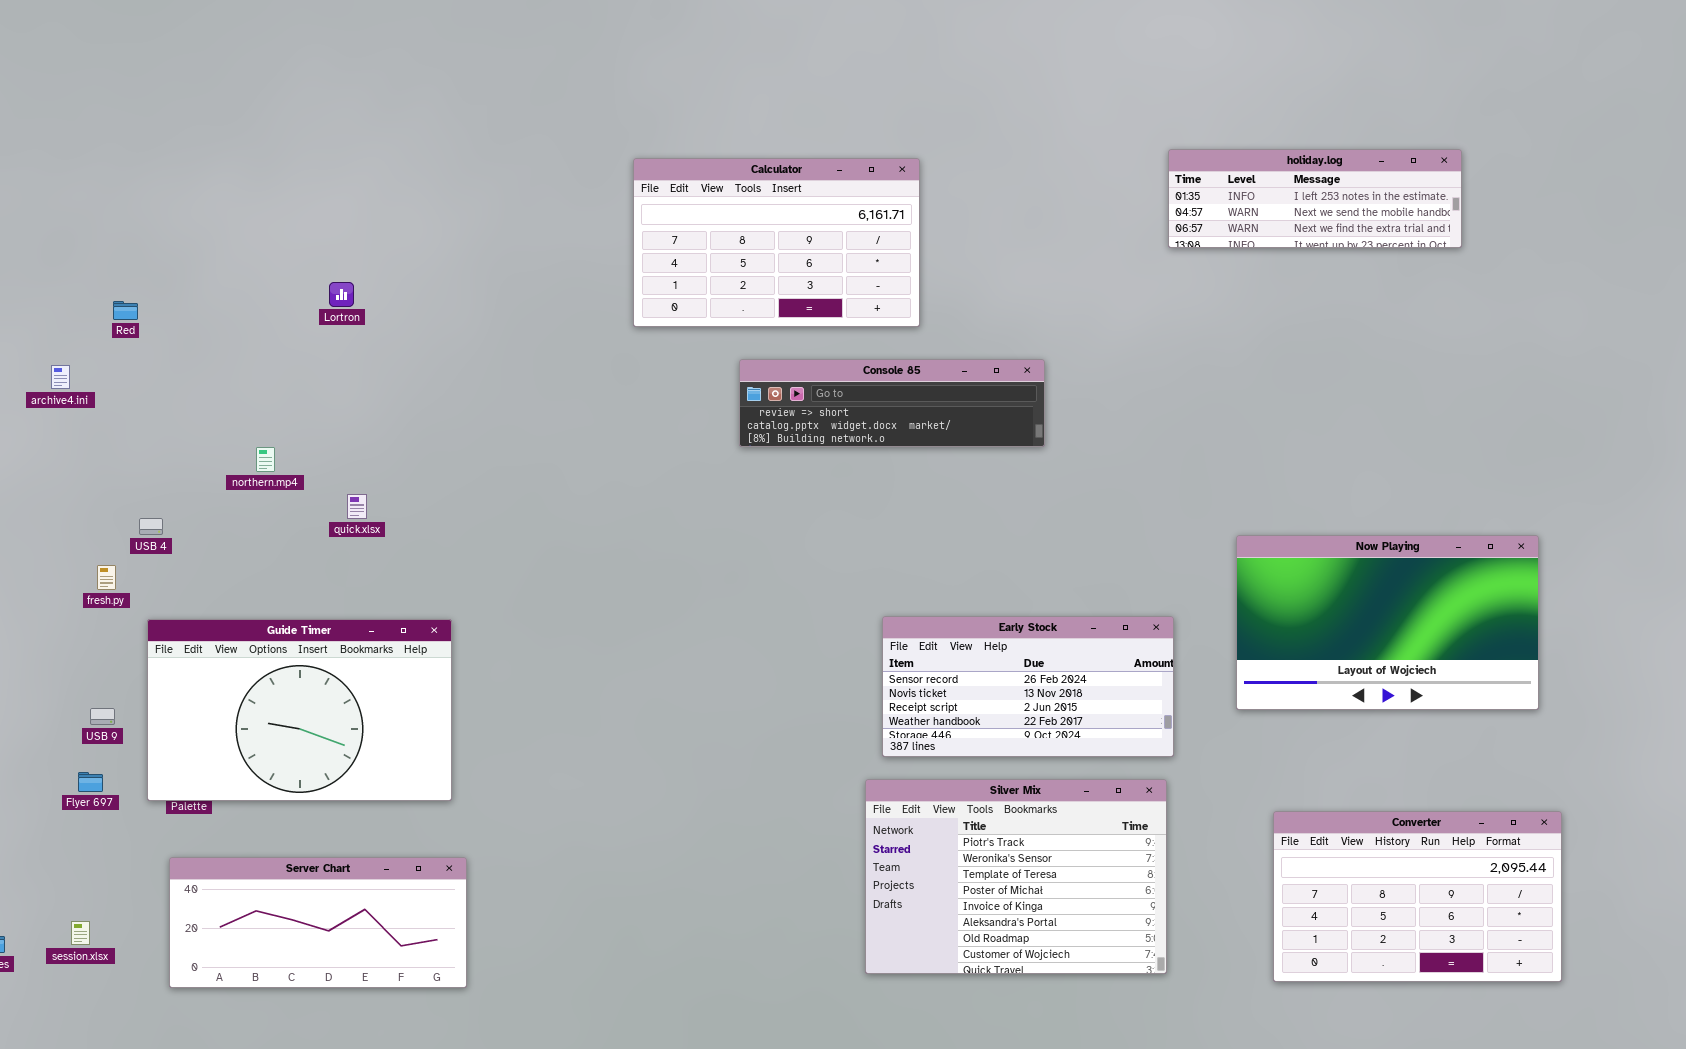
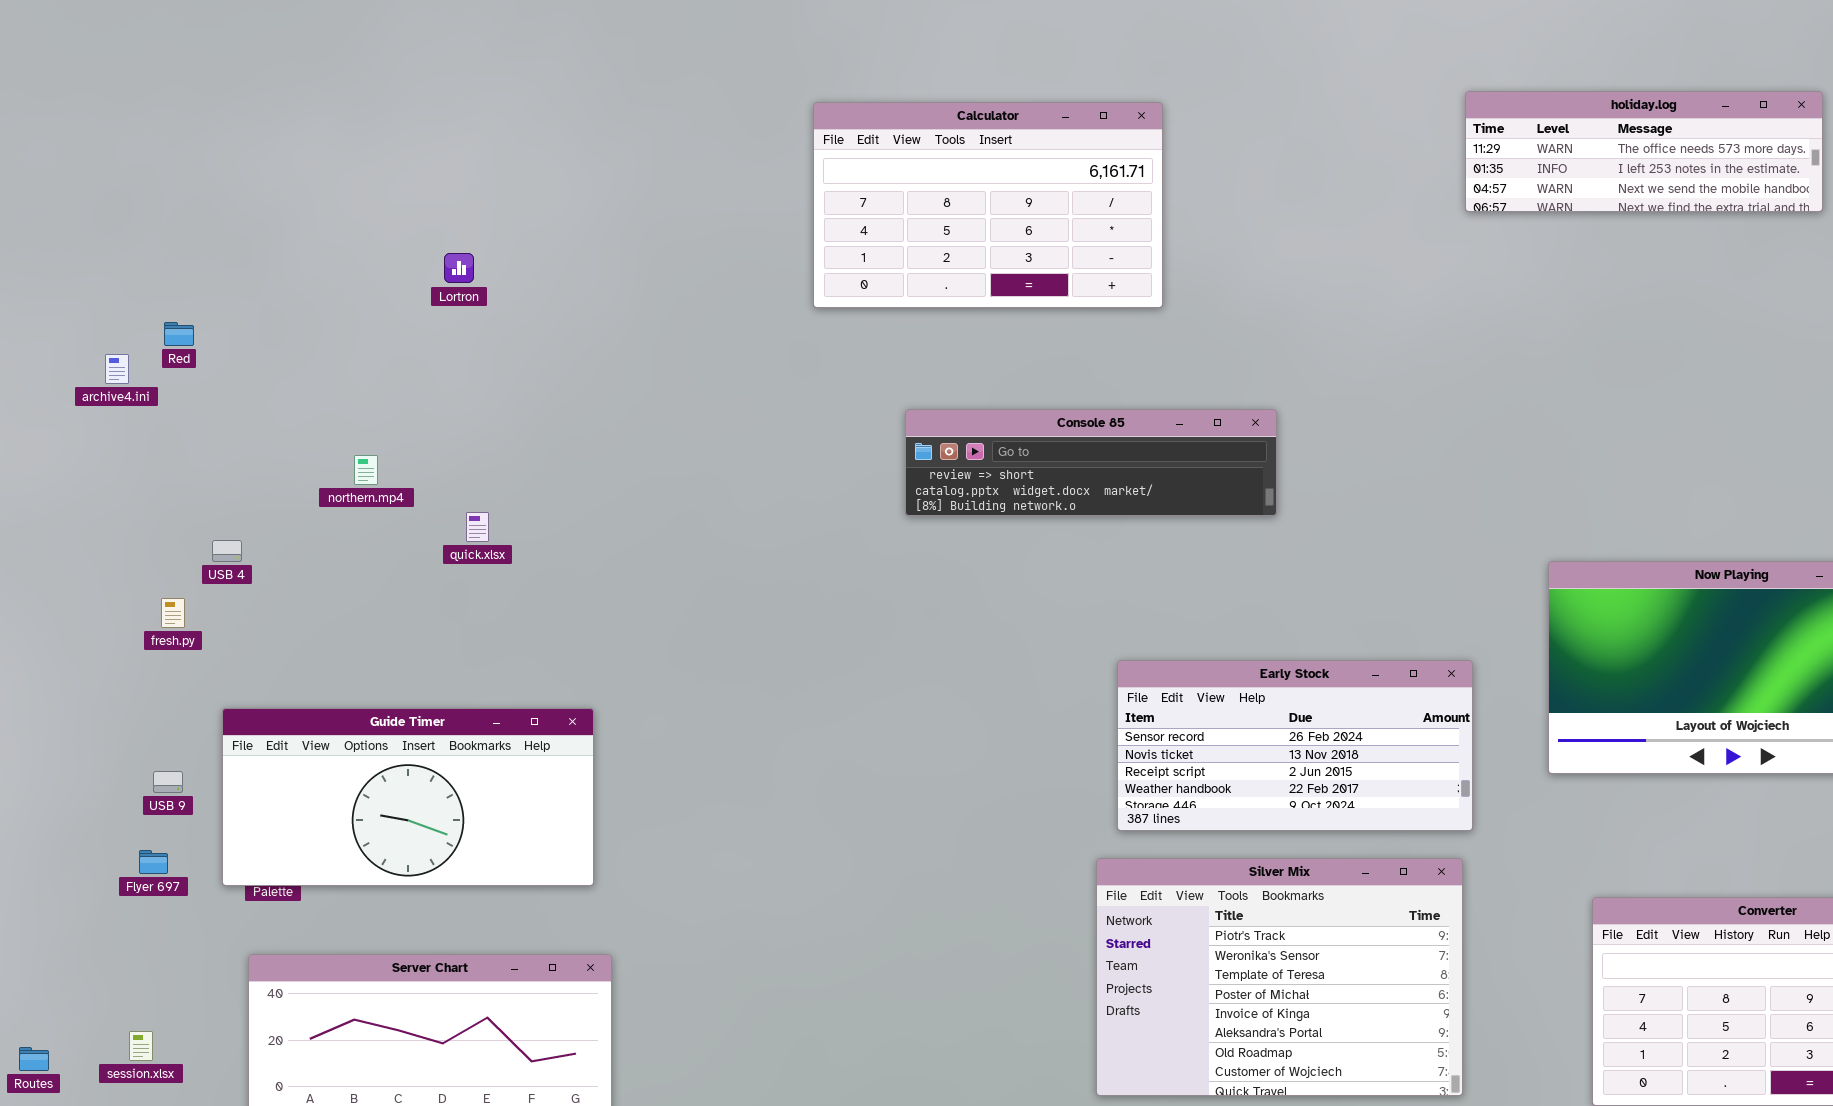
holiday.log: [1168,149,1462,248] -> [1465,91,1823,212], scrolled up 1 row
Red: [113,301,138,320] -> [164,322,194,346], moved
Console 85: [739,359,1045,447] -> [905,409,1277,516], moved
Guide Timer: [147,619,452,801] -> [222,708,594,886], resized

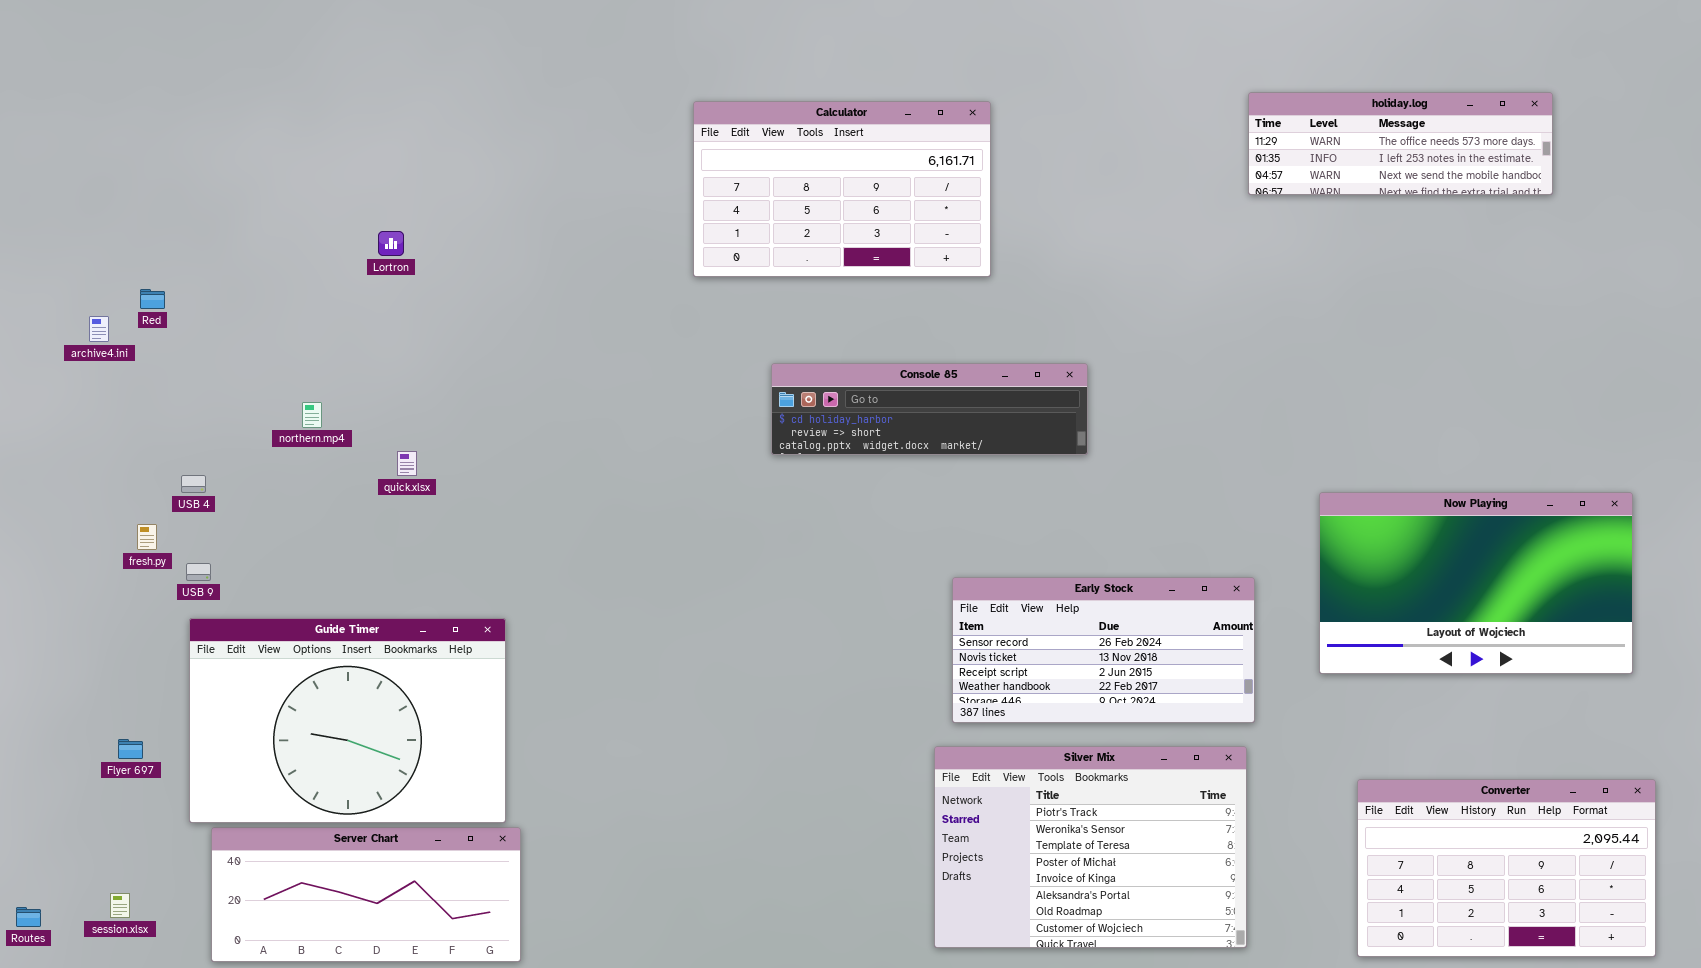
Console 85: [905,409,1277,516] -> [771,363,1088,455], scrolled up 1 row
Guide Timer: [222,708,594,886] -> [189,618,506,823], resized
USB 9: [153,771,183,793] -> [186,563,211,581], moved

